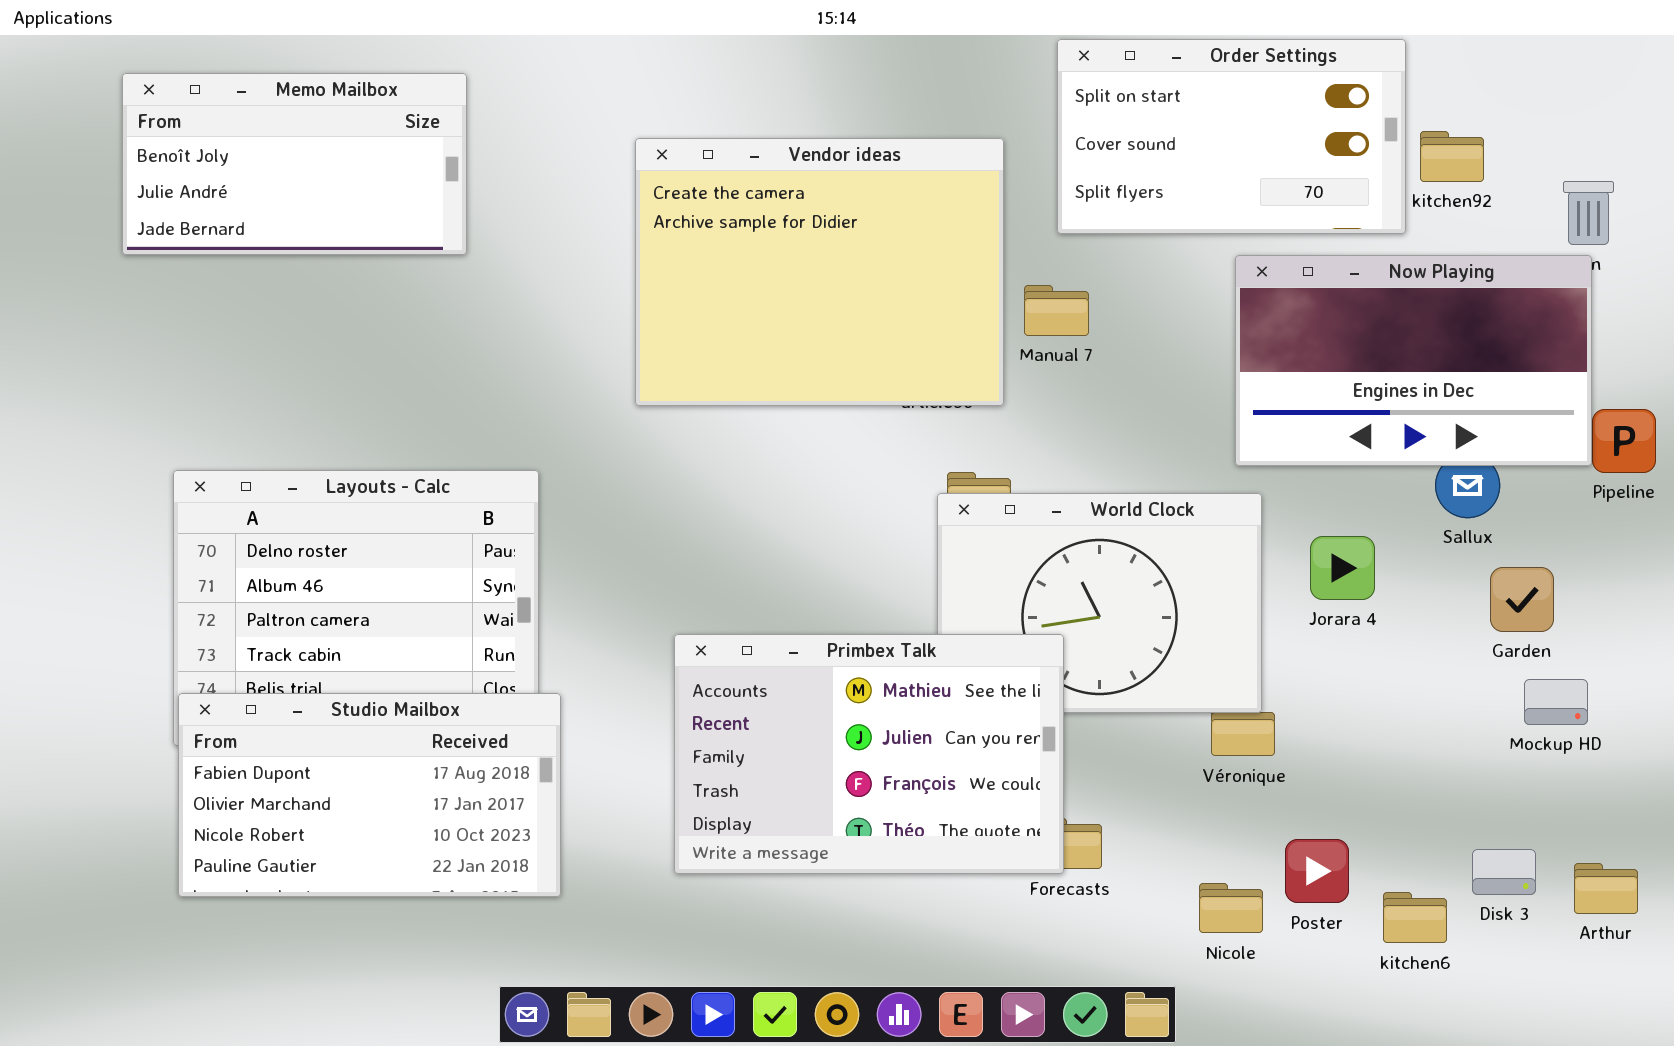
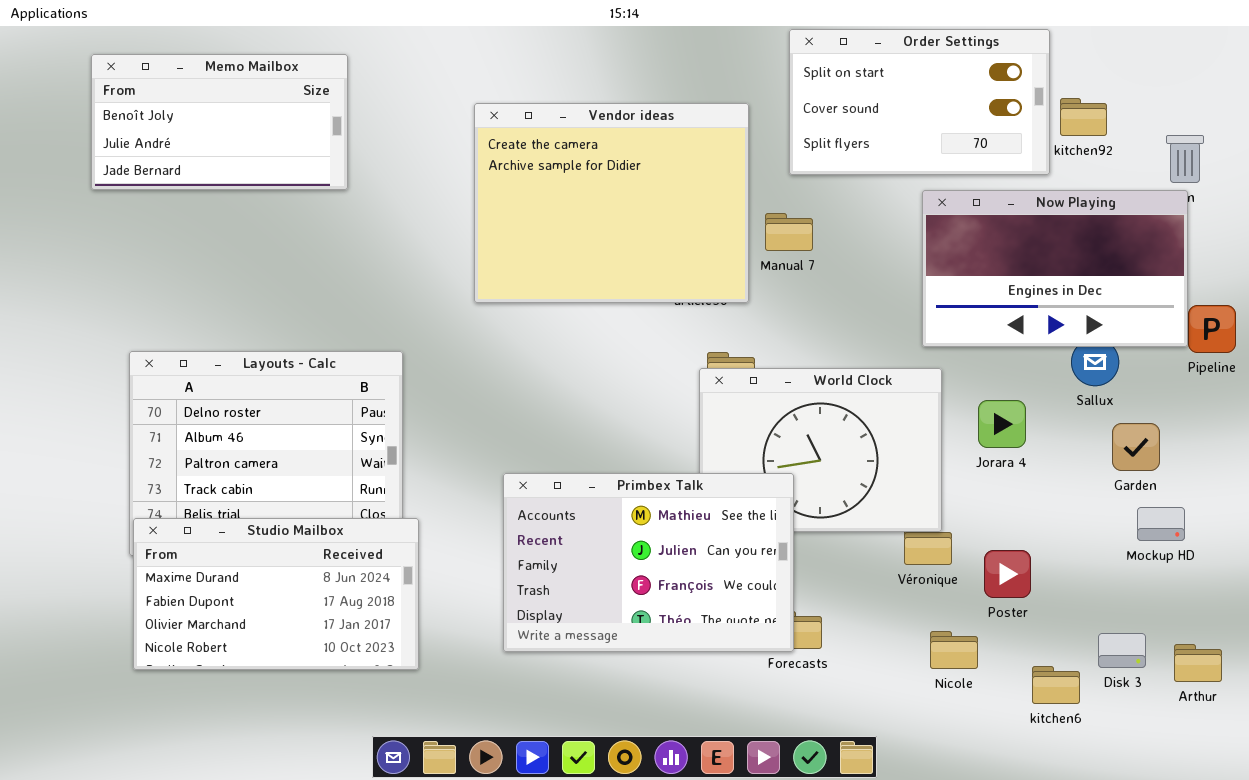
Studio Mailbox: [178,693,561,897] -> [133,518,419,670], scrolled up 1 row
Poster: [1285,839,1349,903] -> [984,550,1031,598], moved
Nicole: [1199,883,1263,933] -> [930,631,978,669], moved

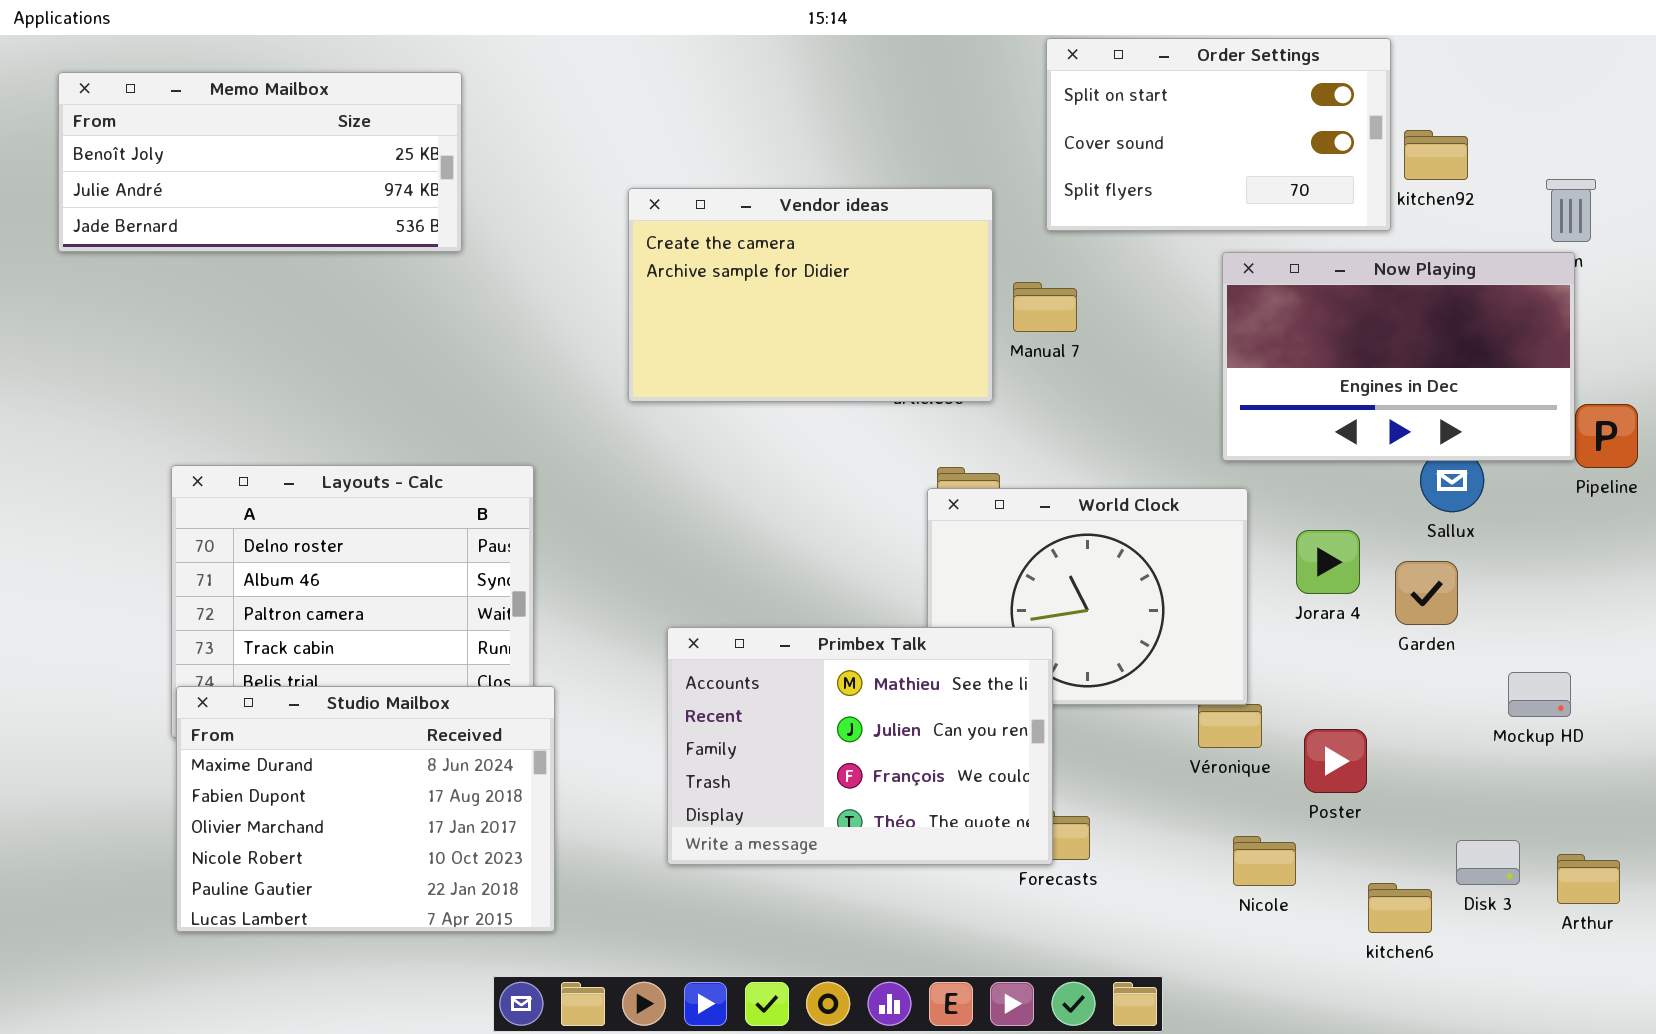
Memo Mailbox: [91,54,348,190] -> [58,72,462,252], resized
Vendor ideas: [474,103,749,303] -> [628,188,993,402], resized
Garden: [1112,423,1160,471] -> [1395,561,1458,625], moved
Studio Mailbox: [133,518,419,670] -> [176,686,555,932], resized

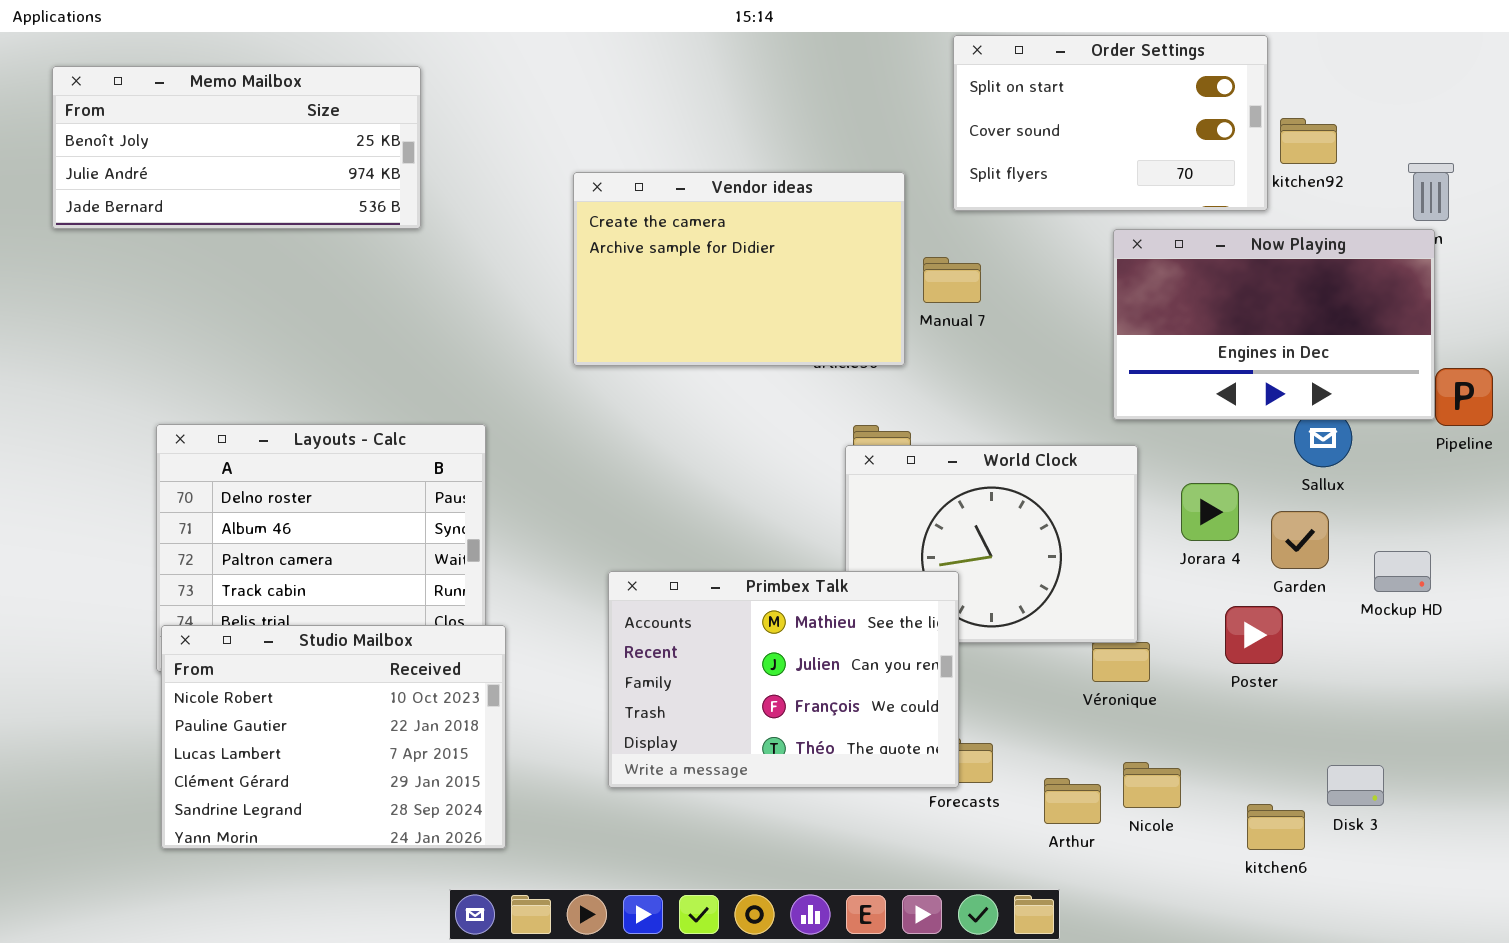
Mockup HD: [1508,672,1571,717] -> [1374,551,1431,592], moved
Studio Mailbox: [176,686,555,932] -> [161,625,506,849], scrolled down 3 rows
Poster: [1304,729,1367,793] -> [1225,606,1283,664], moved
Arthur: [1557,854,1620,904] -> [1044,778,1101,824], moved

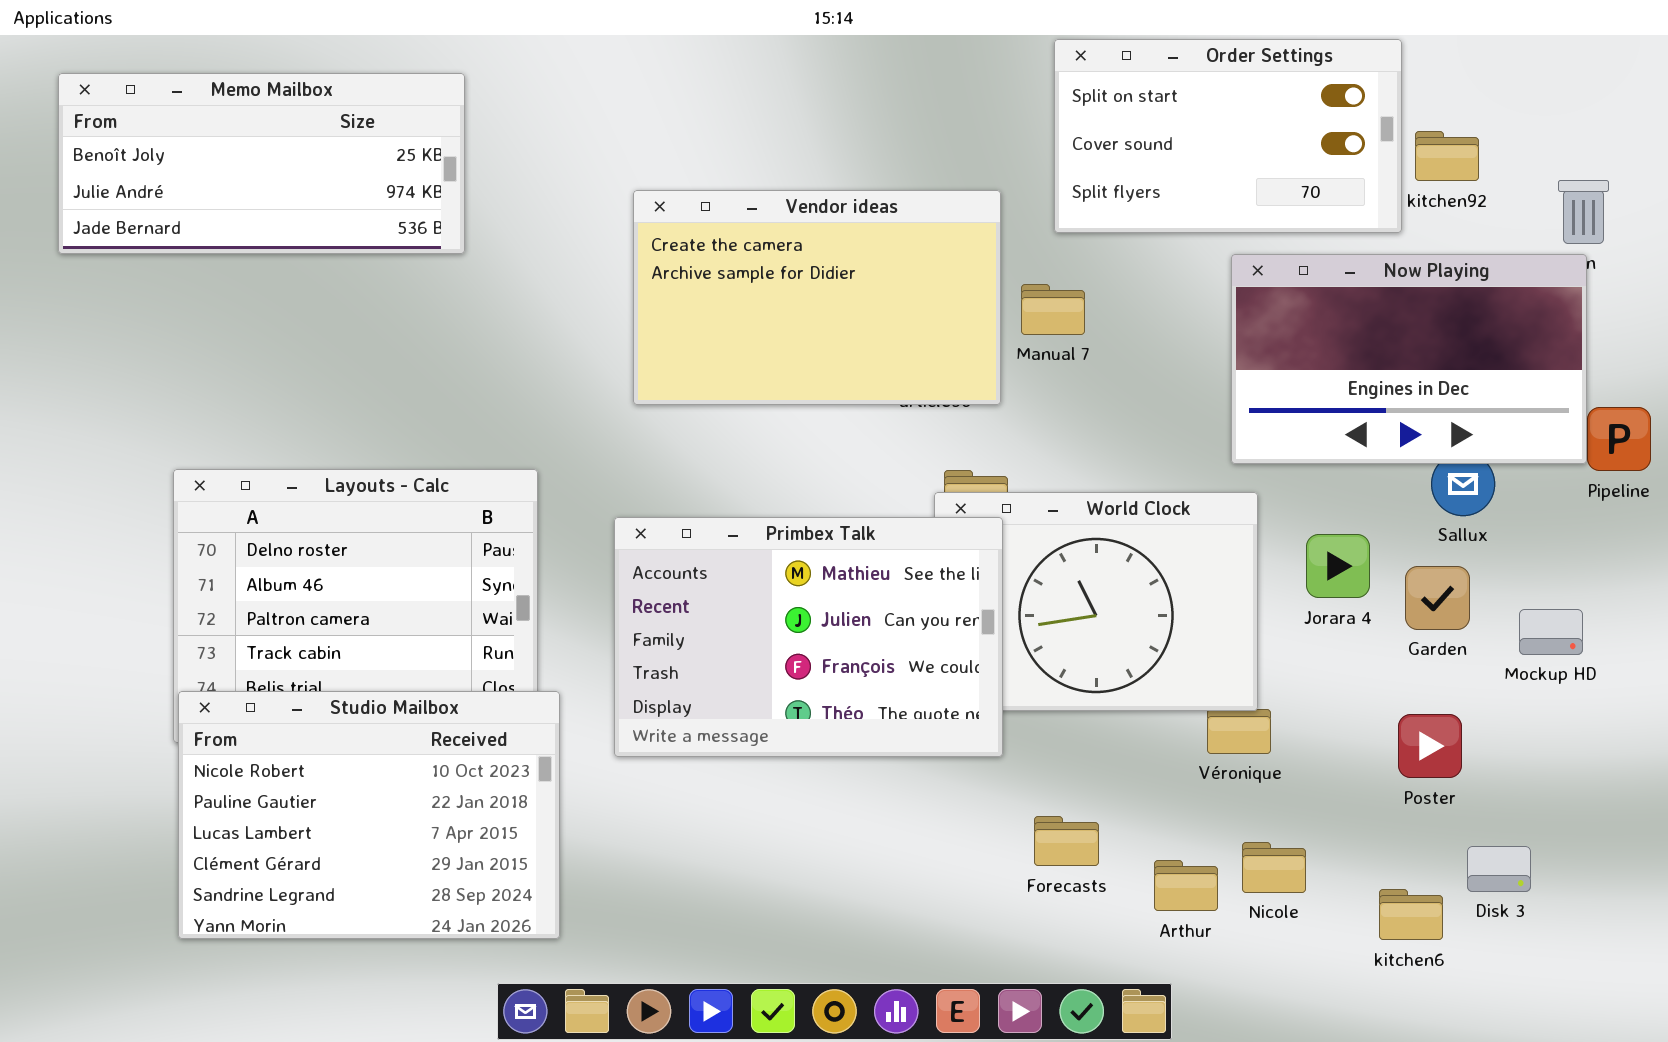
Primbex Talk: [608,571,959,788] -> [614,517,1003,757], moved
Poster: [1225,606,1283,664] -> [1398,714,1462,778], moved

